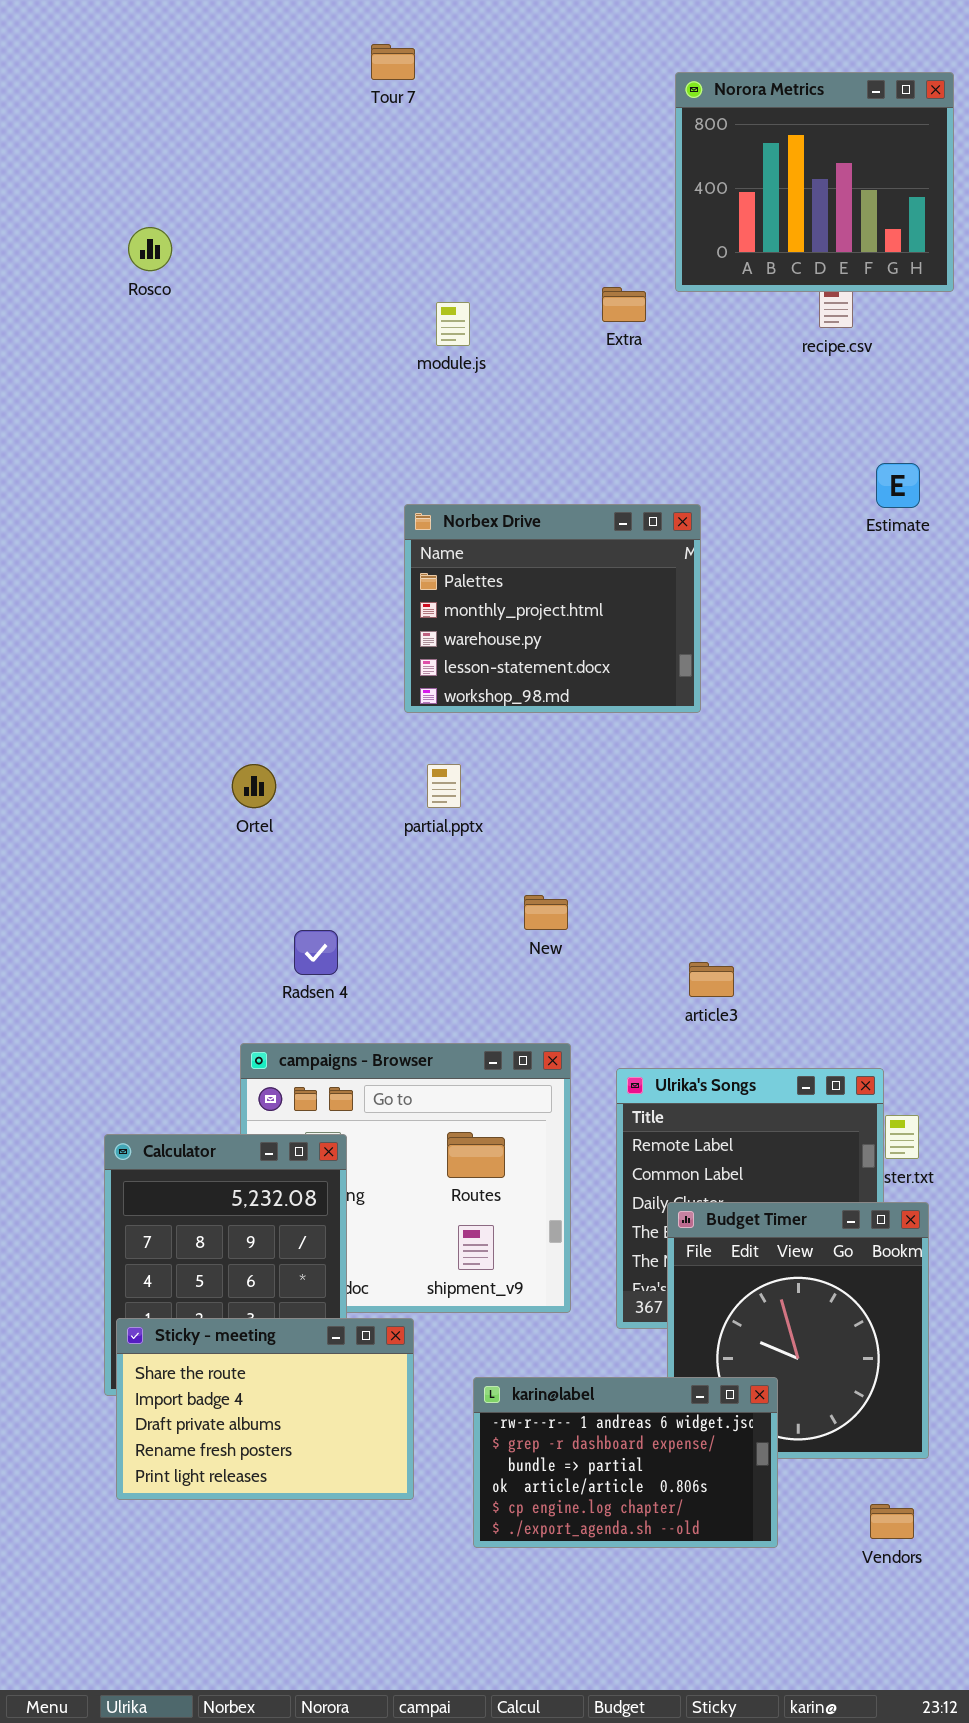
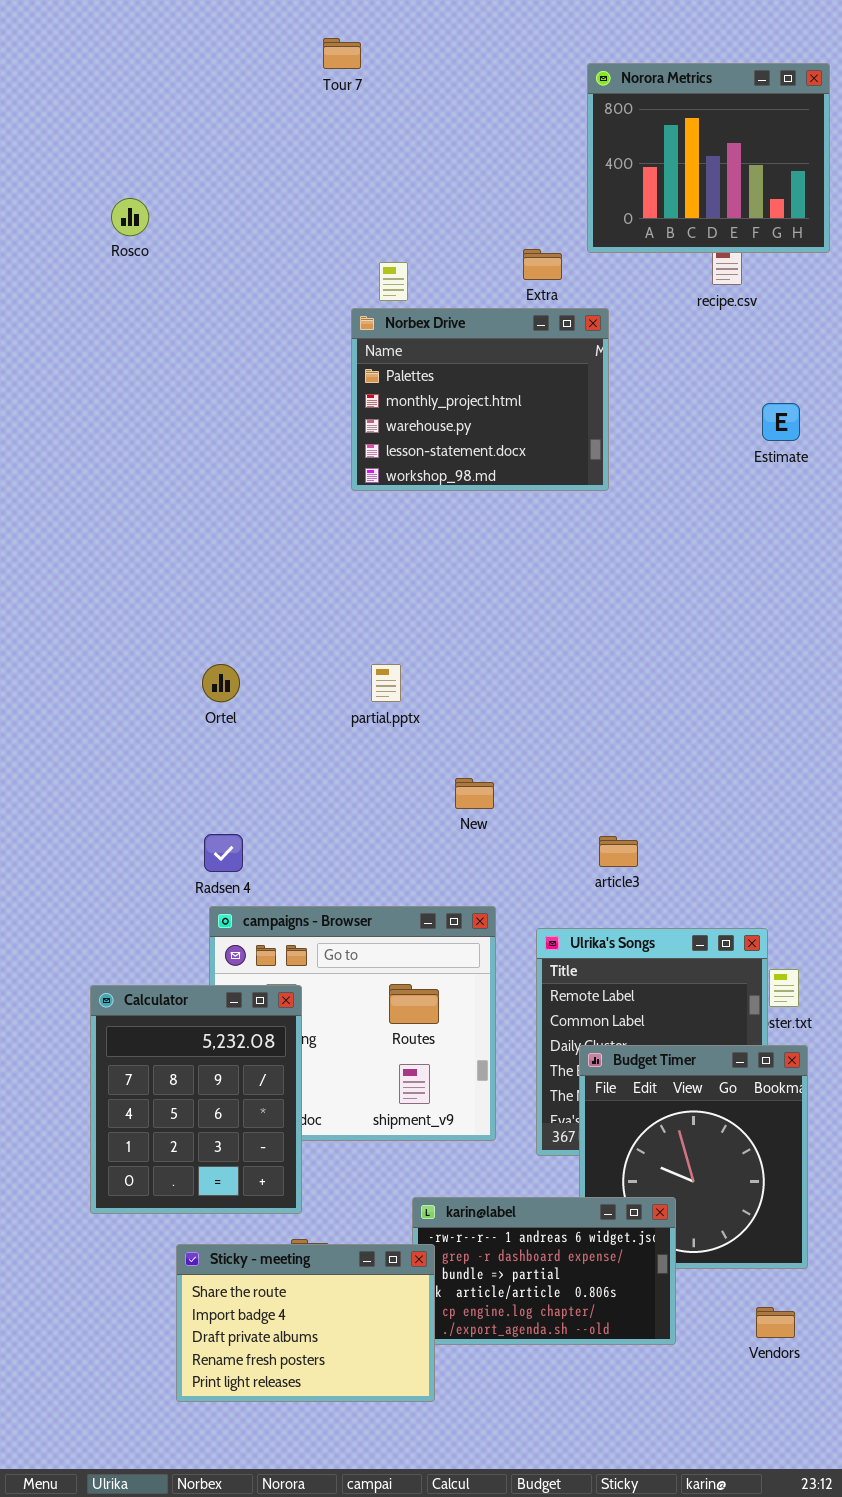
Norbex Drive: [404,504,701,713] -> [351,308,609,491], moved
Radsen 4: [294,930,338,975] -> [204,834,243,872], moved
Sticky - meeting: [116,1318,414,1500] -> [176,1244,435,1402], moved

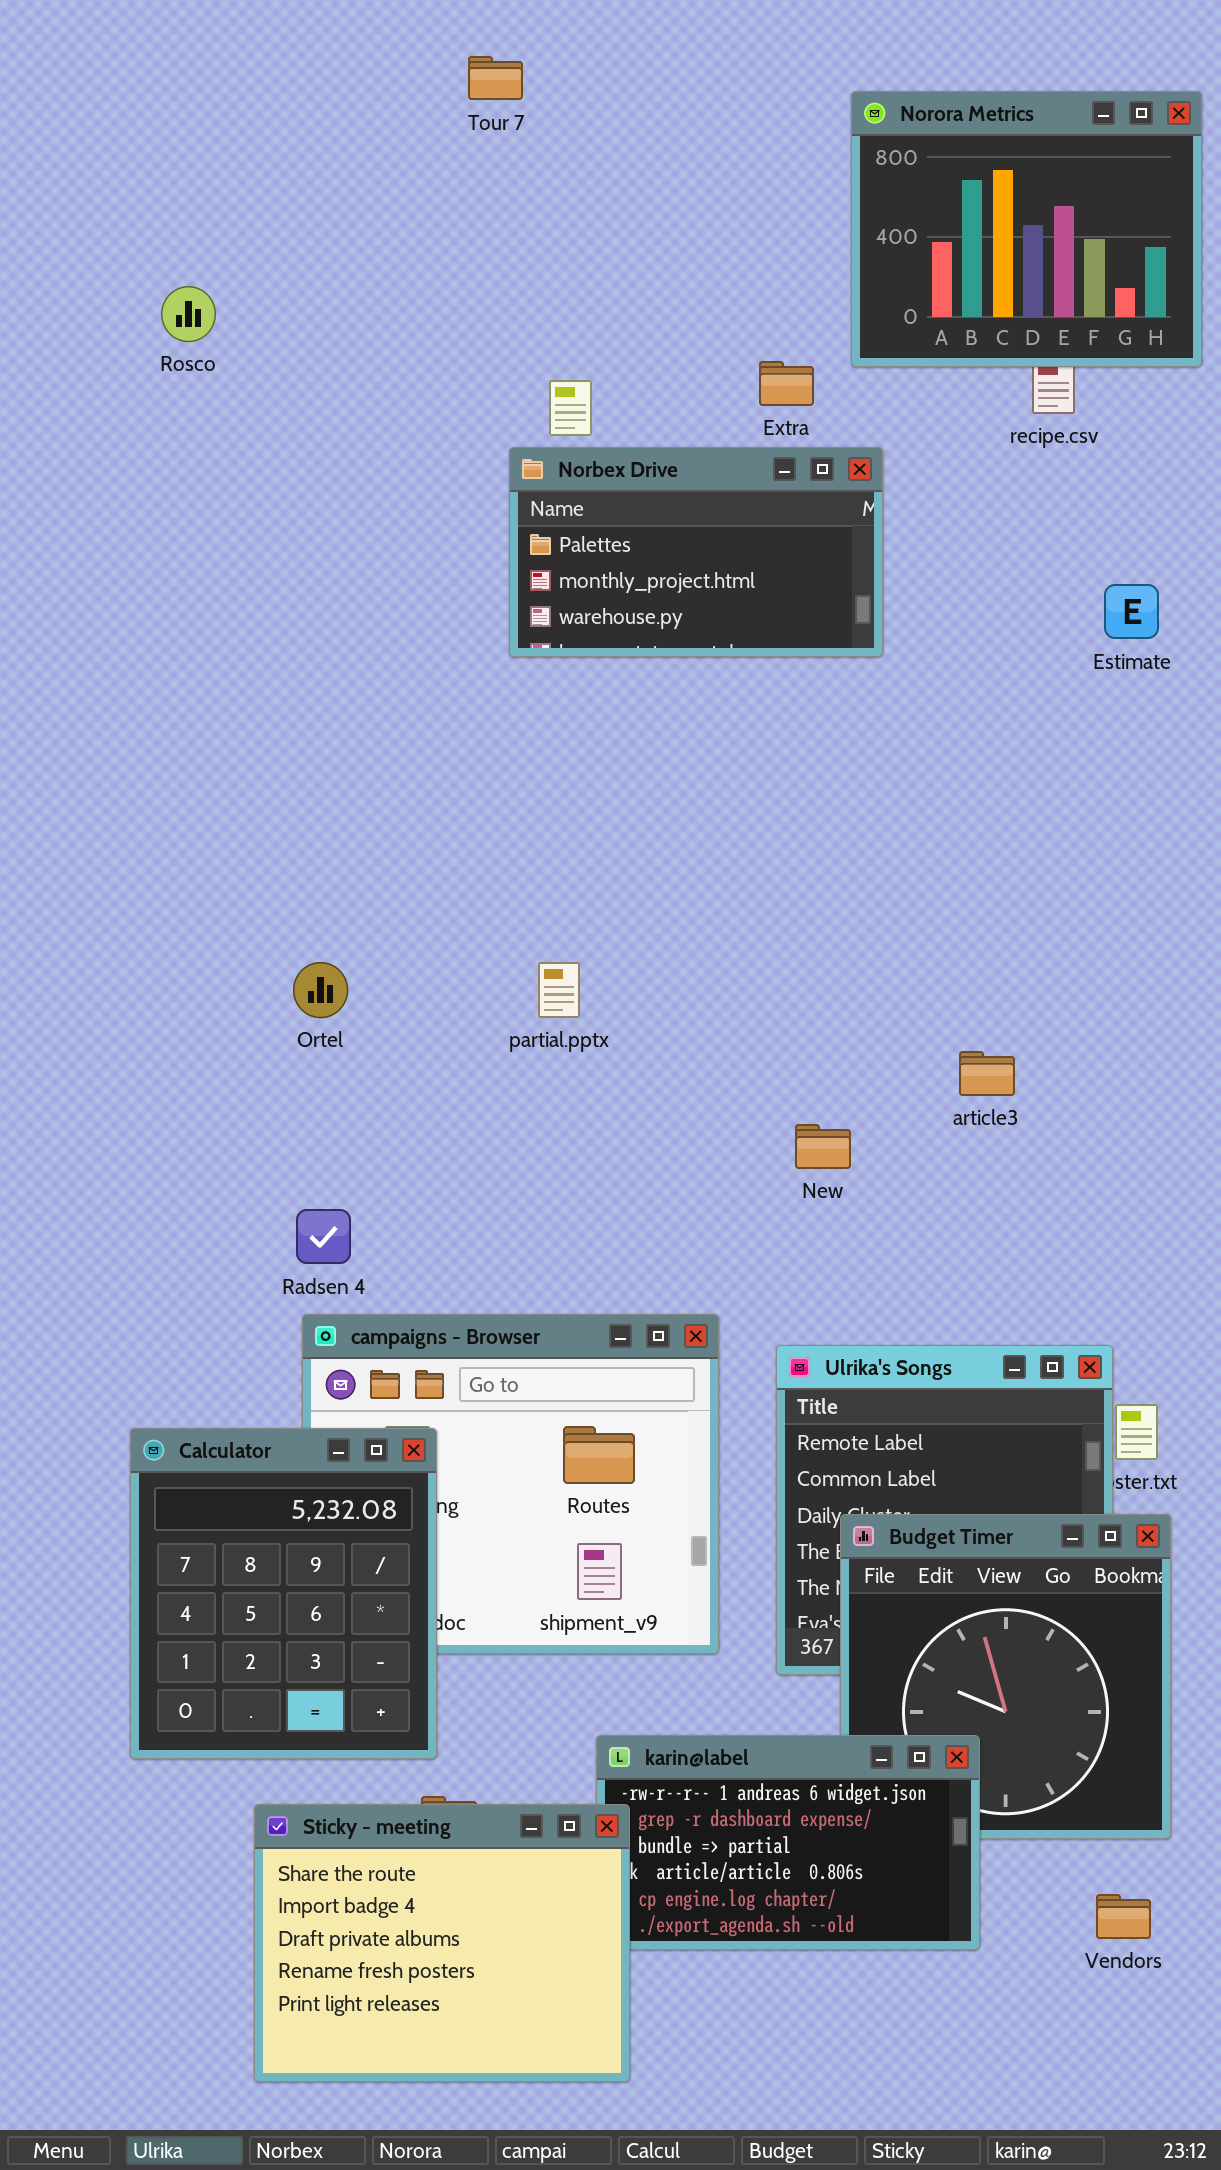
Norbex Drive: [351,308,609,491] -> [509,447,883,657], resized
New: [455,778,494,809] -> [795,1124,851,1169], moved
article3: [599,836,638,867] -> [959,1051,1015,1096], moved
Sticky - meeting: [176,1244,435,1402] -> [254,1804,630,2082], resized

